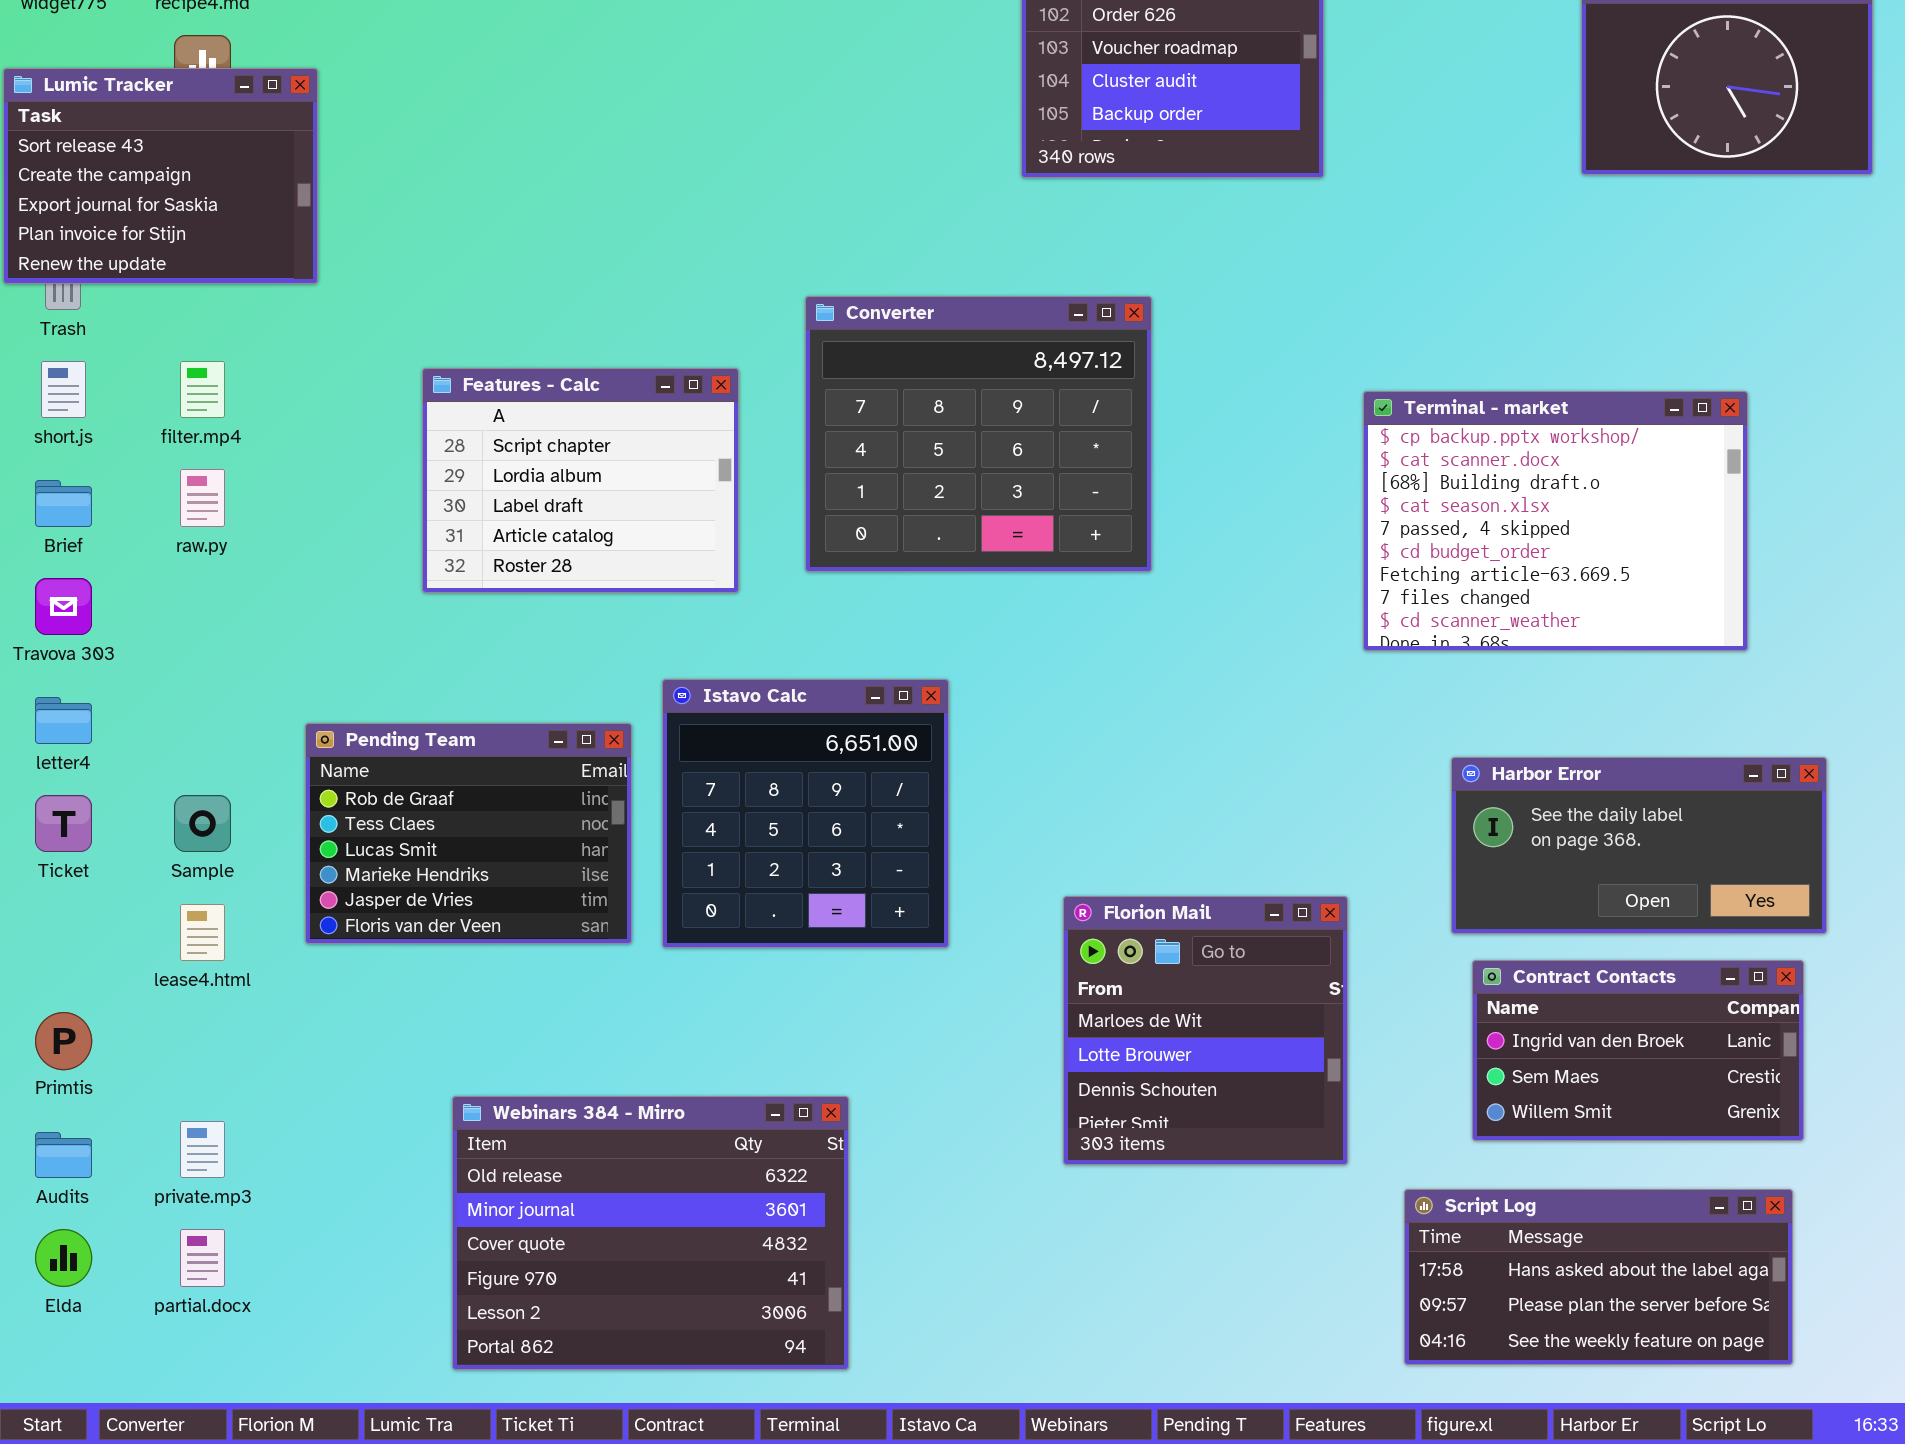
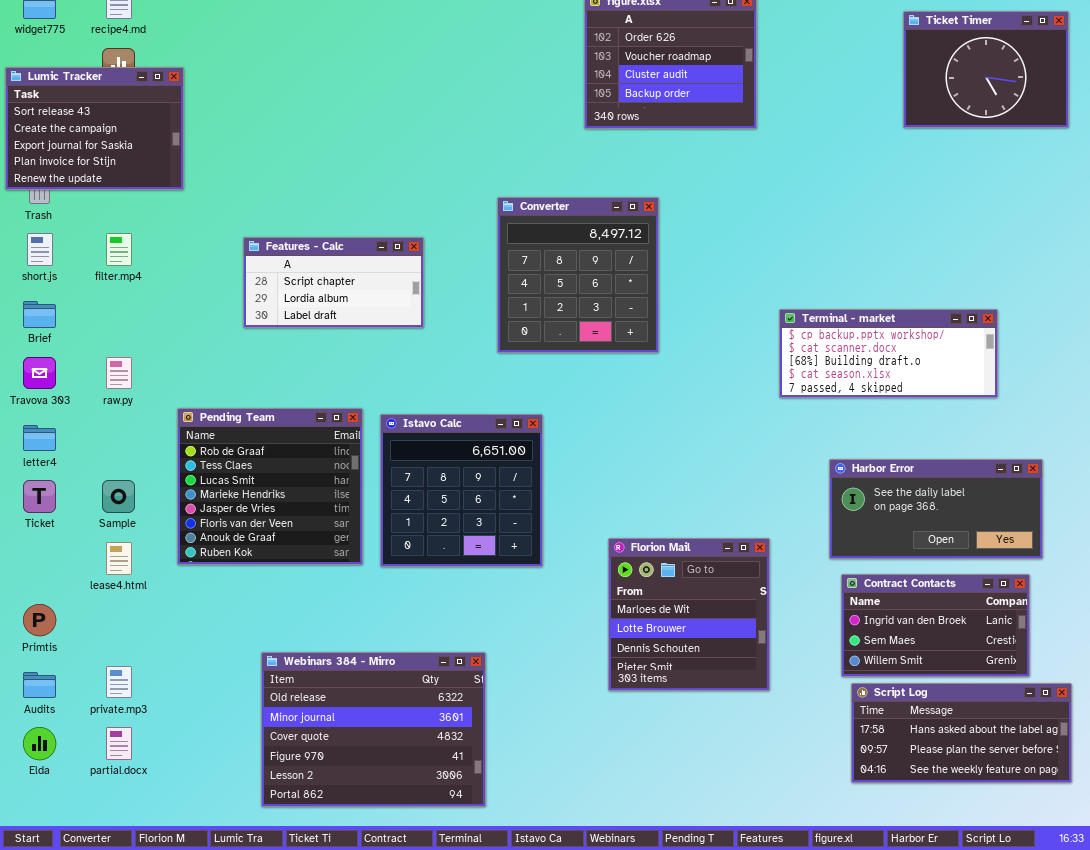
Converter: [805,296,1152,572] -> [497,197,659,353], resized
Features - Calc: [422,368,739,593] -> [243,237,424,328], resized
Terminal - market: [1363,391,1748,651] -> [779,309,998,398], resized
raw.py: [180,469,225,527] -> [106,357,132,389], moved
Pending Team: [305,723,632,944] -> [177,408,363,565], resized
Script Log: [1404,1189,1793,1365] -> [851,683,1072,783], moved

